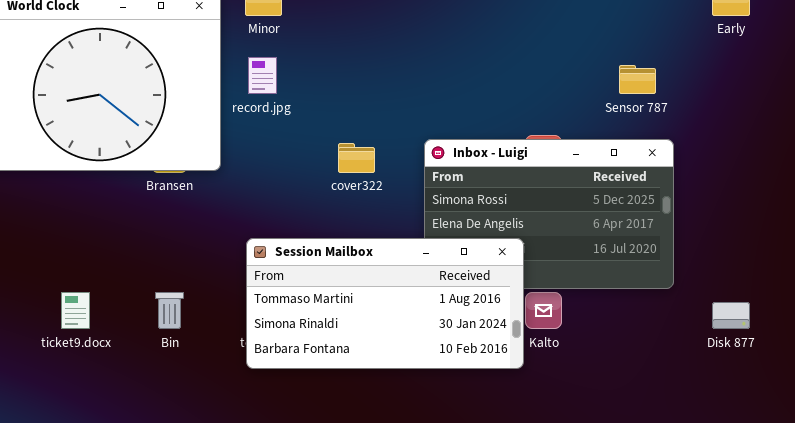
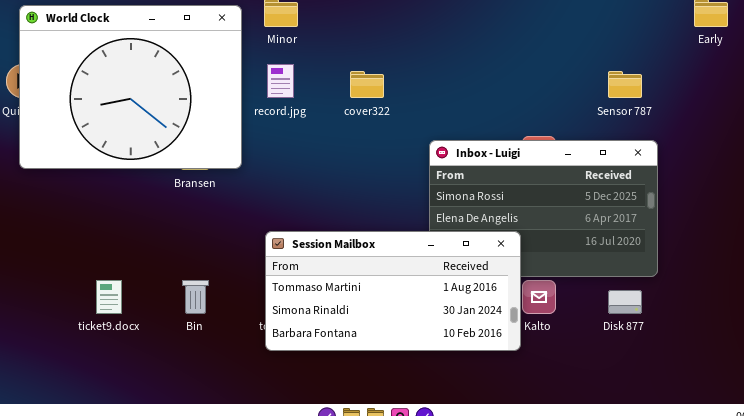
cover322: [338,143,375,173] -> [350,71,384,98], moved
Disk 877: [712,302,750,329] -> [608,290,642,314], moved

